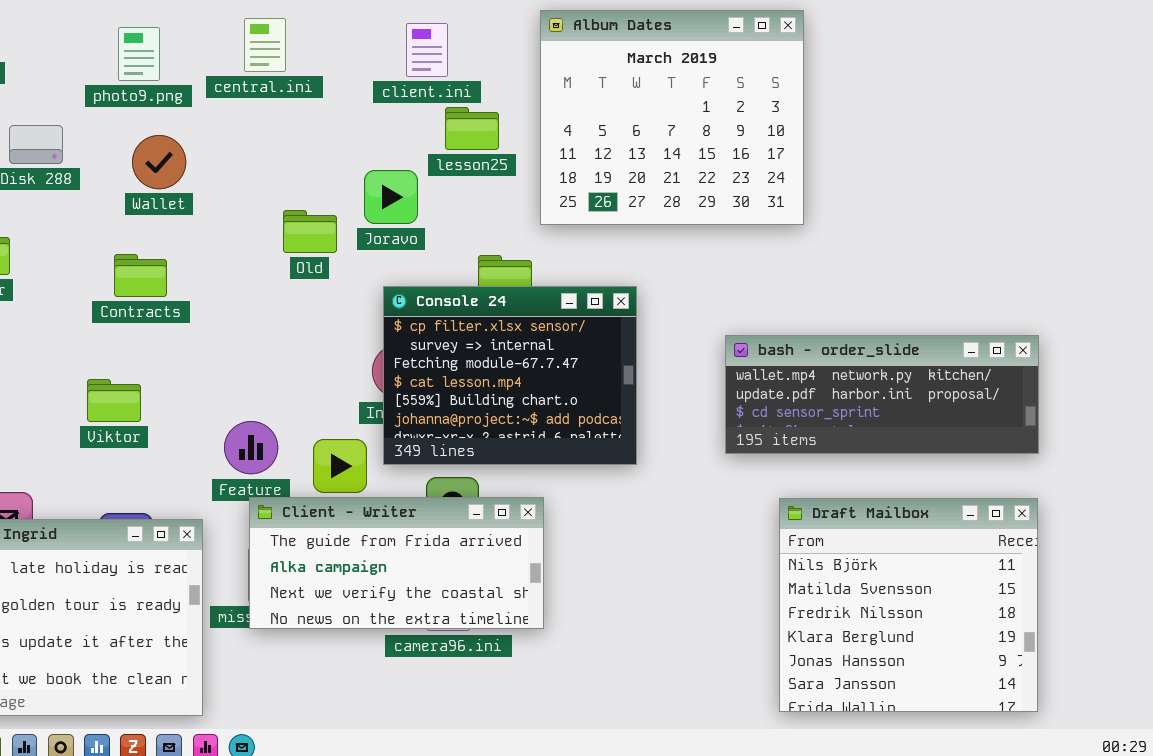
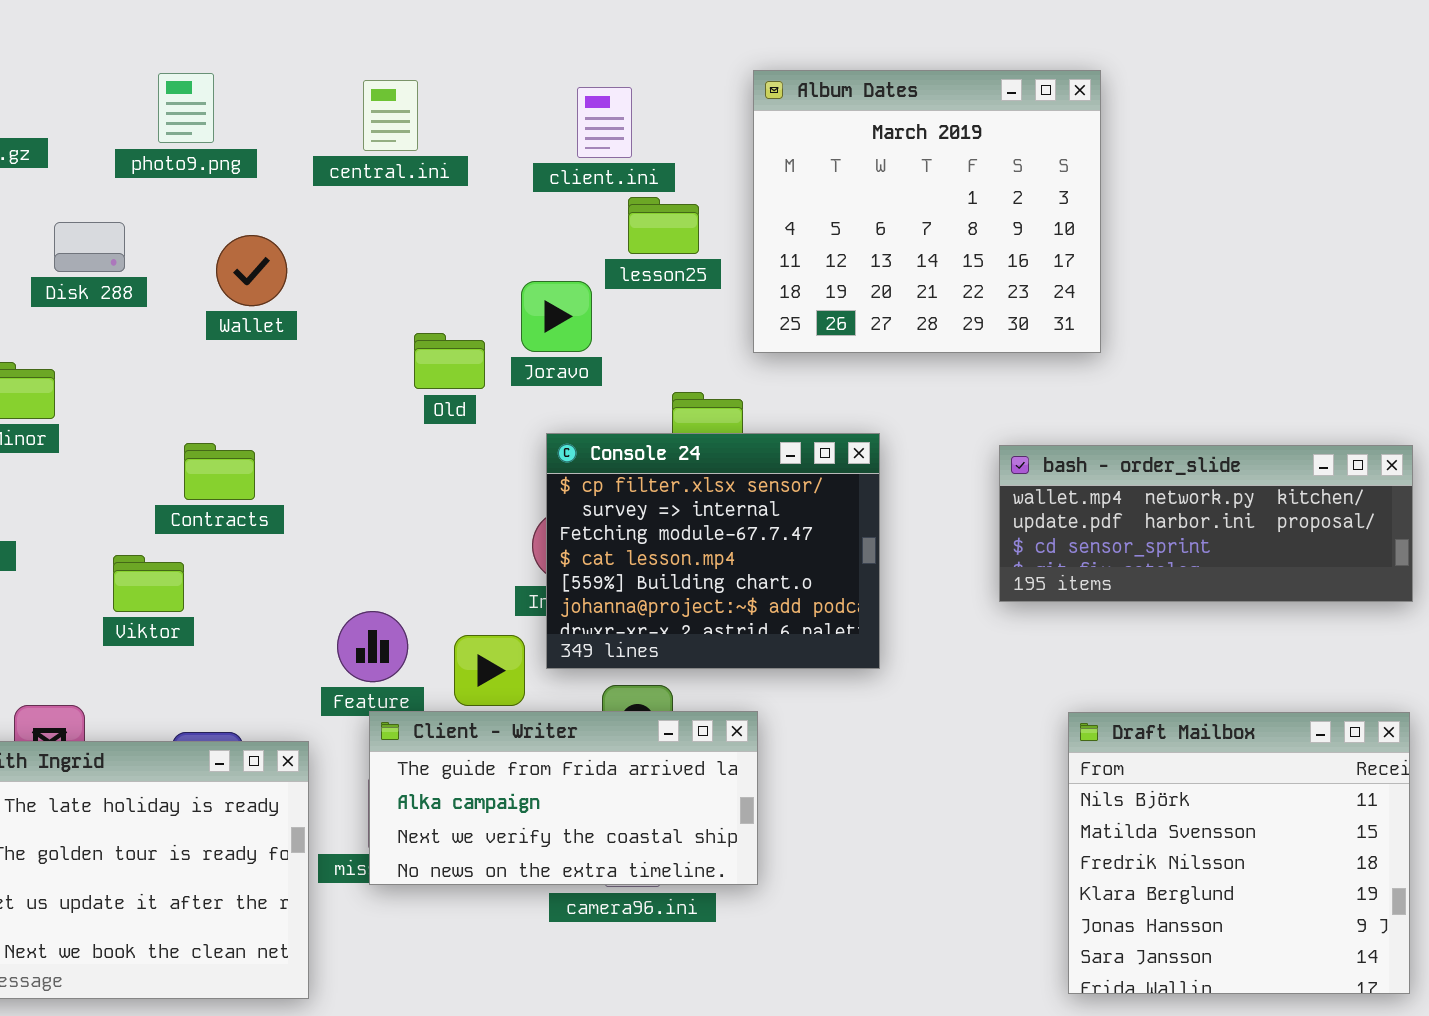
photo9.png: [118,27,160,81] -> [158,73,214,143], moved
Contracts: [114,254,167,297] -> [184,443,255,500], moved
bash - order_slide: [725,335,1039,454] -> [999,445,1413,602], moved
Viktor: [87,379,141,422] -> [113,555,184,612], moved

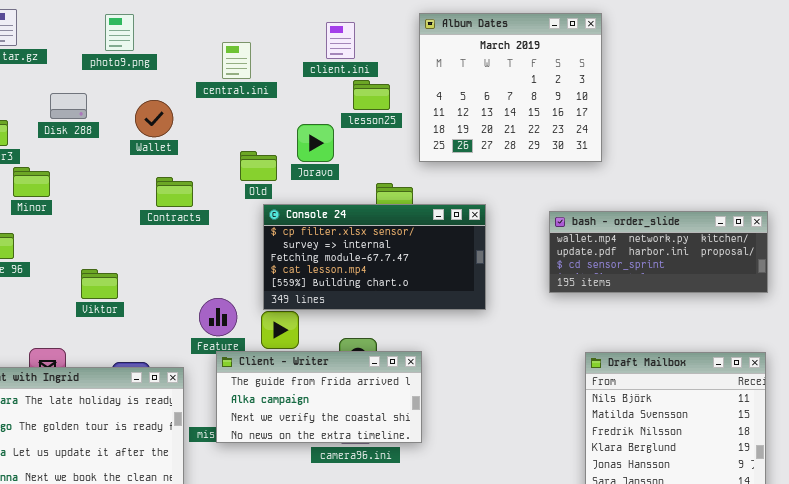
central.ini: [363,80,418,151] -> [222,42,251,79], moved
Console 24: [546,433,880,669] -> [263,204,486,310], resized
Contracts: [184,443,255,500] -> [156,177,193,207], moved

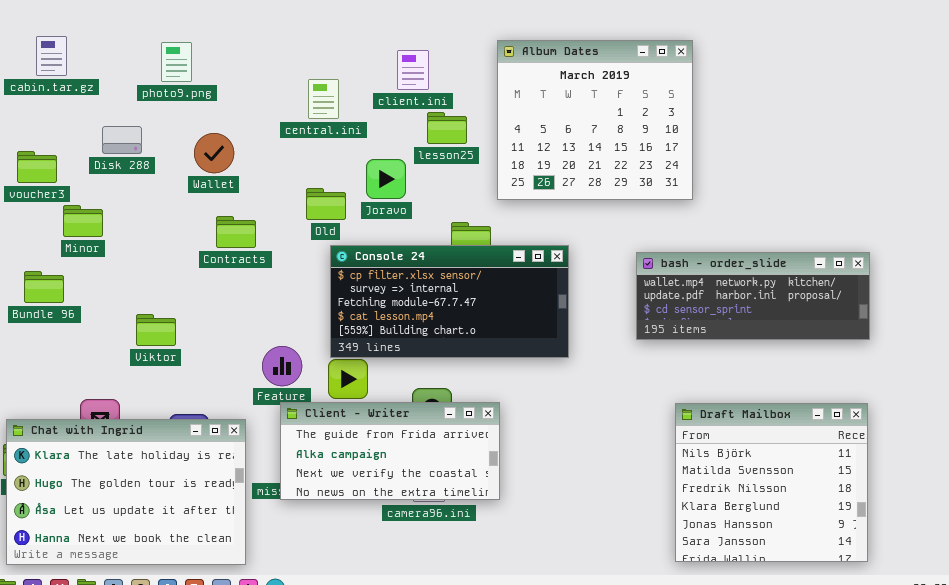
central.ini: [222,42,251,79] -> [308,79,339,119], moved

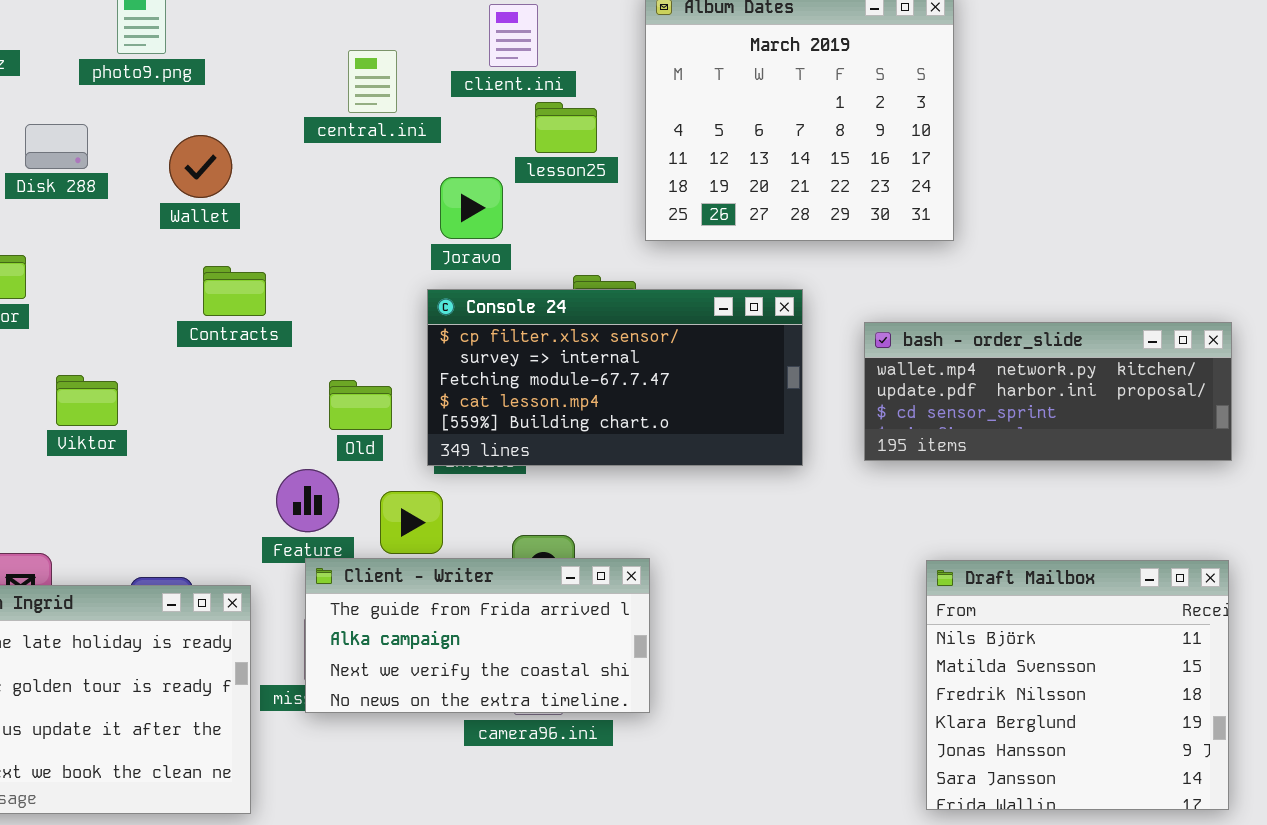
Old: [306,188,346,220] -> [329,380,392,430], moved
Console 24: [330,245,569,358] -> [427,289,803,466], moved
Viktor: [136,314,176,346] -> [56,375,118,426], moved

